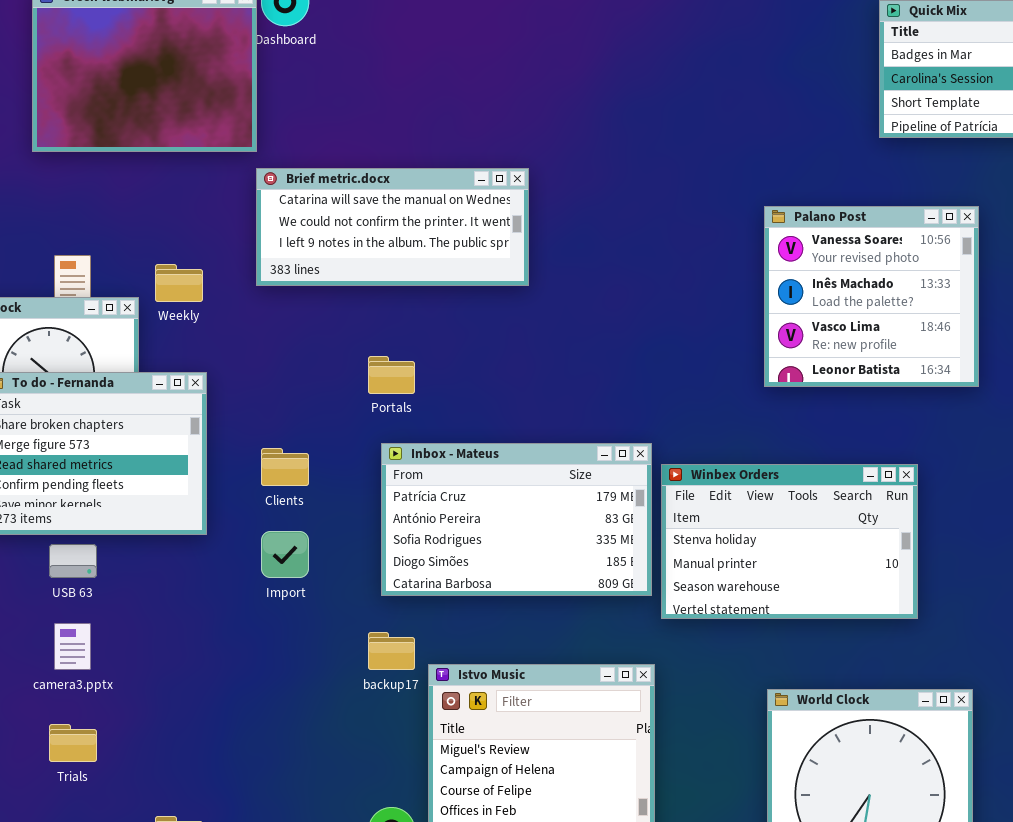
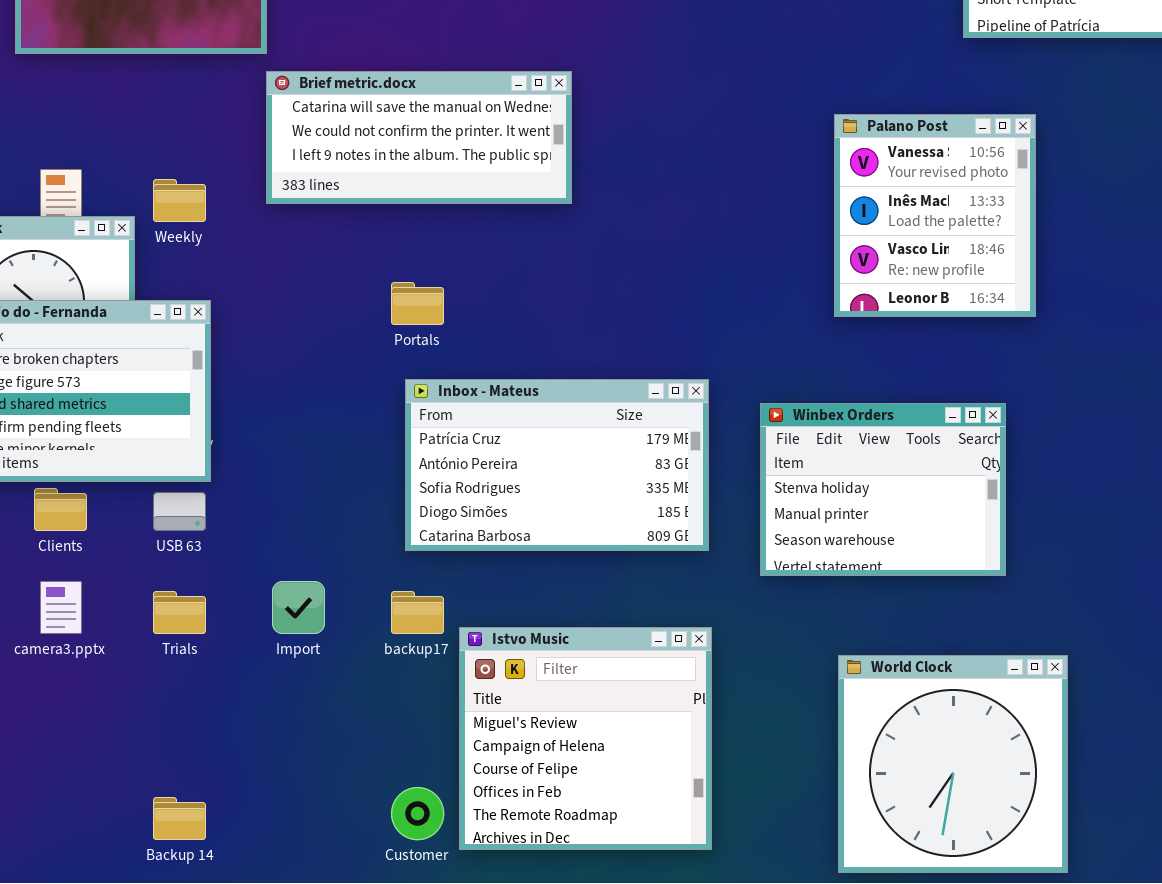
Palano Post: [764,206,979,387] -> [834,114,1036,317], resized
Clients: [261,448,309,486] -> [34,488,87,531], moved
Winbex Orders: [661,464,918,619] -> [760,403,1006,576], resized
Import: [261,531,309,578] -> [272,581,325,634], moved
USB 63: [49,544,97,578] -> [153,492,206,531], moved
Trials: [49,724,97,762] -> [153,591,206,634], moved

